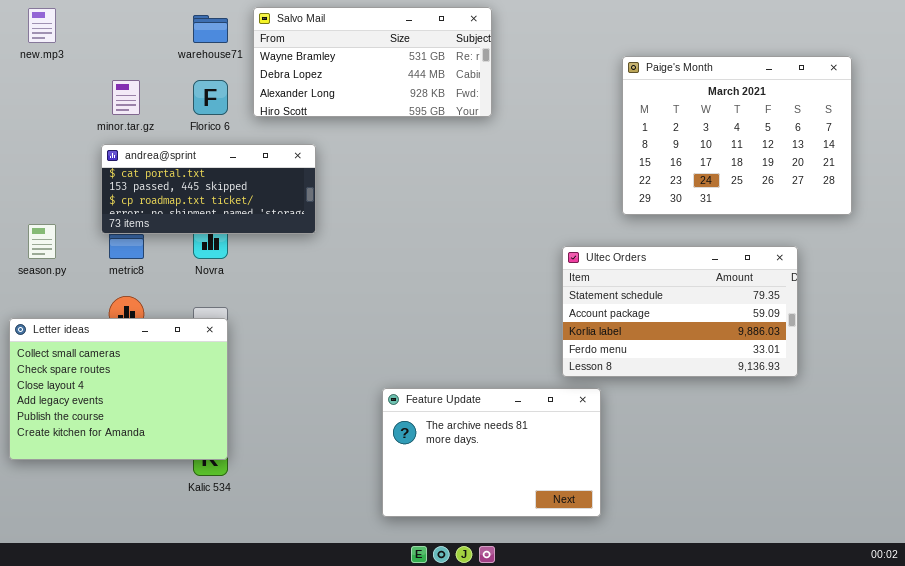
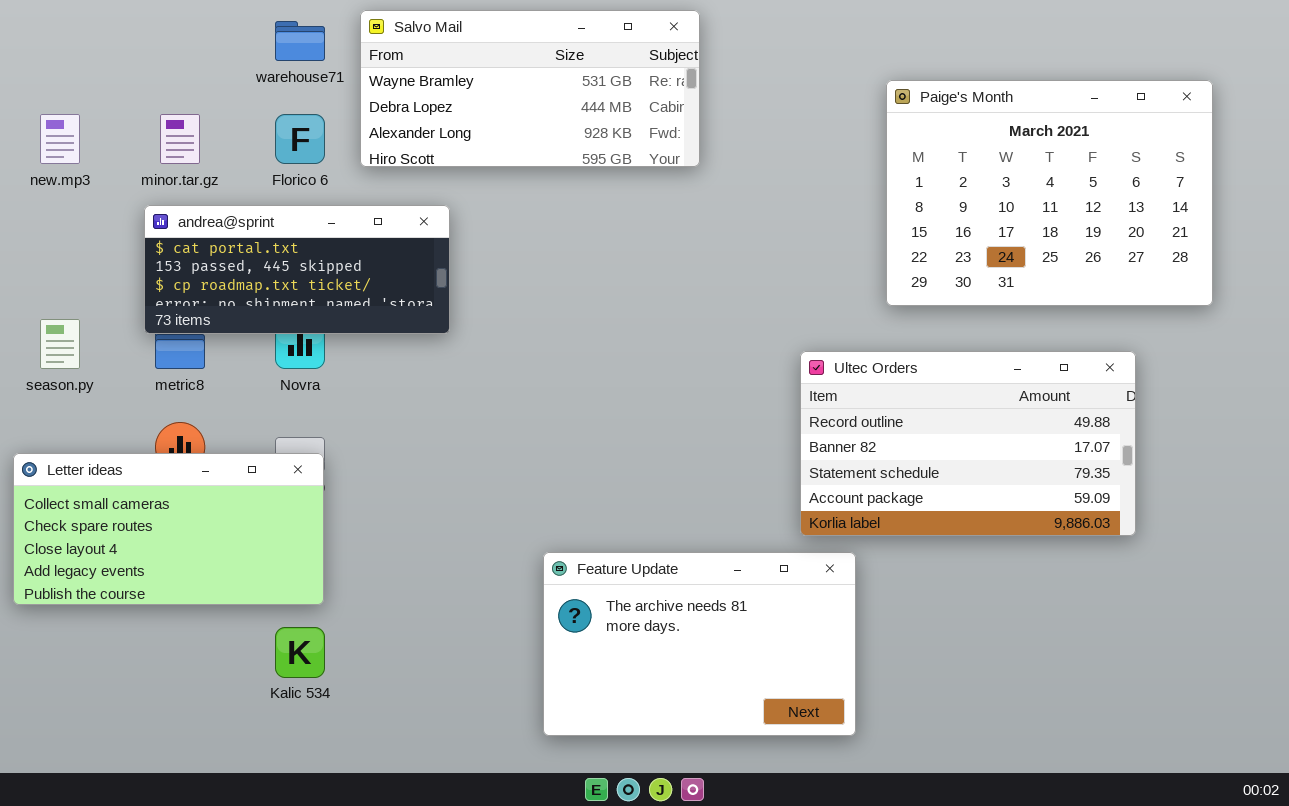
new.mp3: [28,8,56,43] -> [40,114,80,164], moved
Ultec Orders: [562,246,798,377] -> [800,351,1136,536], scrolled up 2 rows
Letter ideas: [9,318,228,460] -> [13,453,324,605], resized

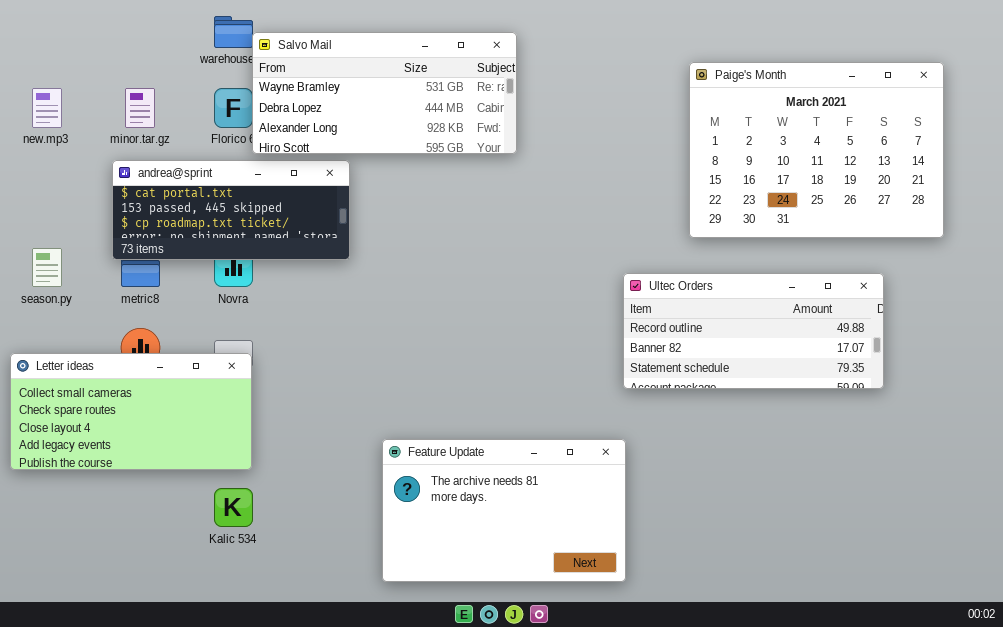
Salvo Mail: [360,10,700,167] -> [252,32,517,154], moved
Ultec Orders: [800,351,1136,536] -> [623,273,884,389], resized
Feature Update: [543,552,856,736] -> [382,439,626,582], moved

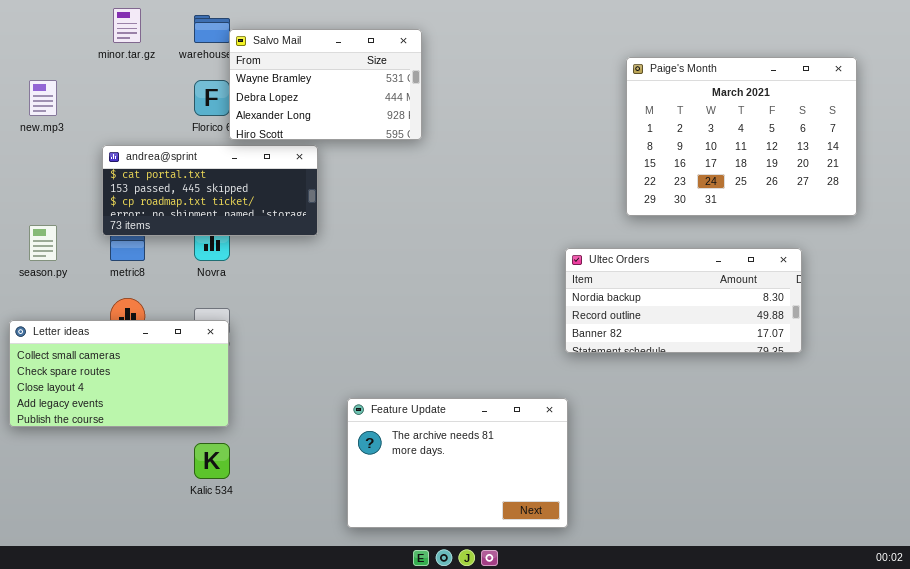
Salvo Mail: [252,32,517,154] -> [229,29,422,140], resized
minor.tar.gz: [125,88,155,128] -> [113,8,141,43], moved
Ultec Orders: [623,273,884,389] -> [565,248,802,353], scrolled up 1 row

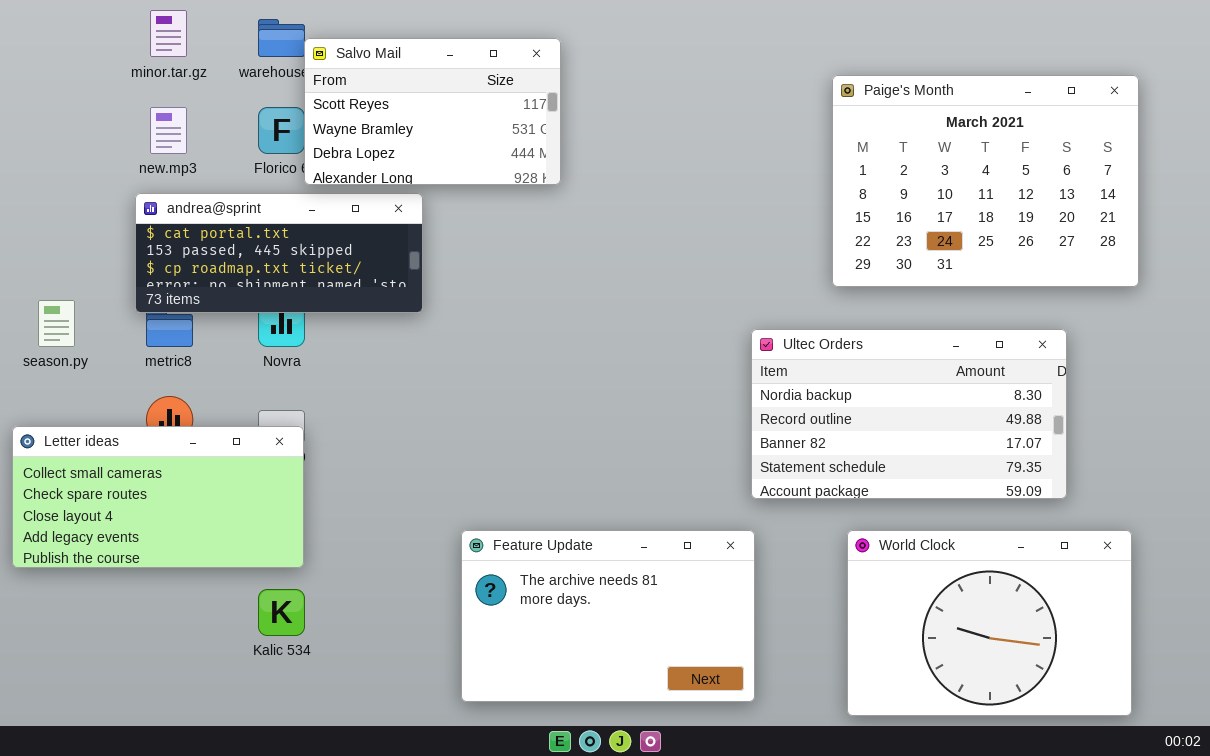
Salvo Mail: [229,29,422,140] -> [304,38,561,185], scrolled up 1 row
new.mp3: [29,80,57,116] -> [150,107,187,154], moved
Ultec Orders: [565,248,802,353] -> [751,329,1067,499], resized
World Clock: none -> [847,530,1132,716], opened

